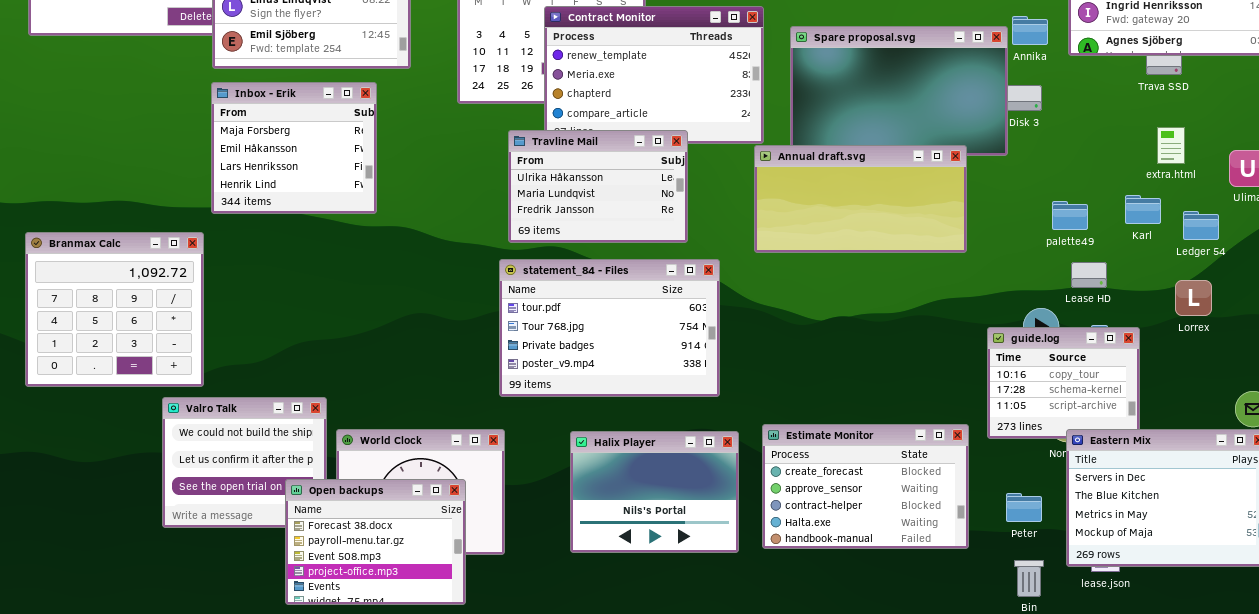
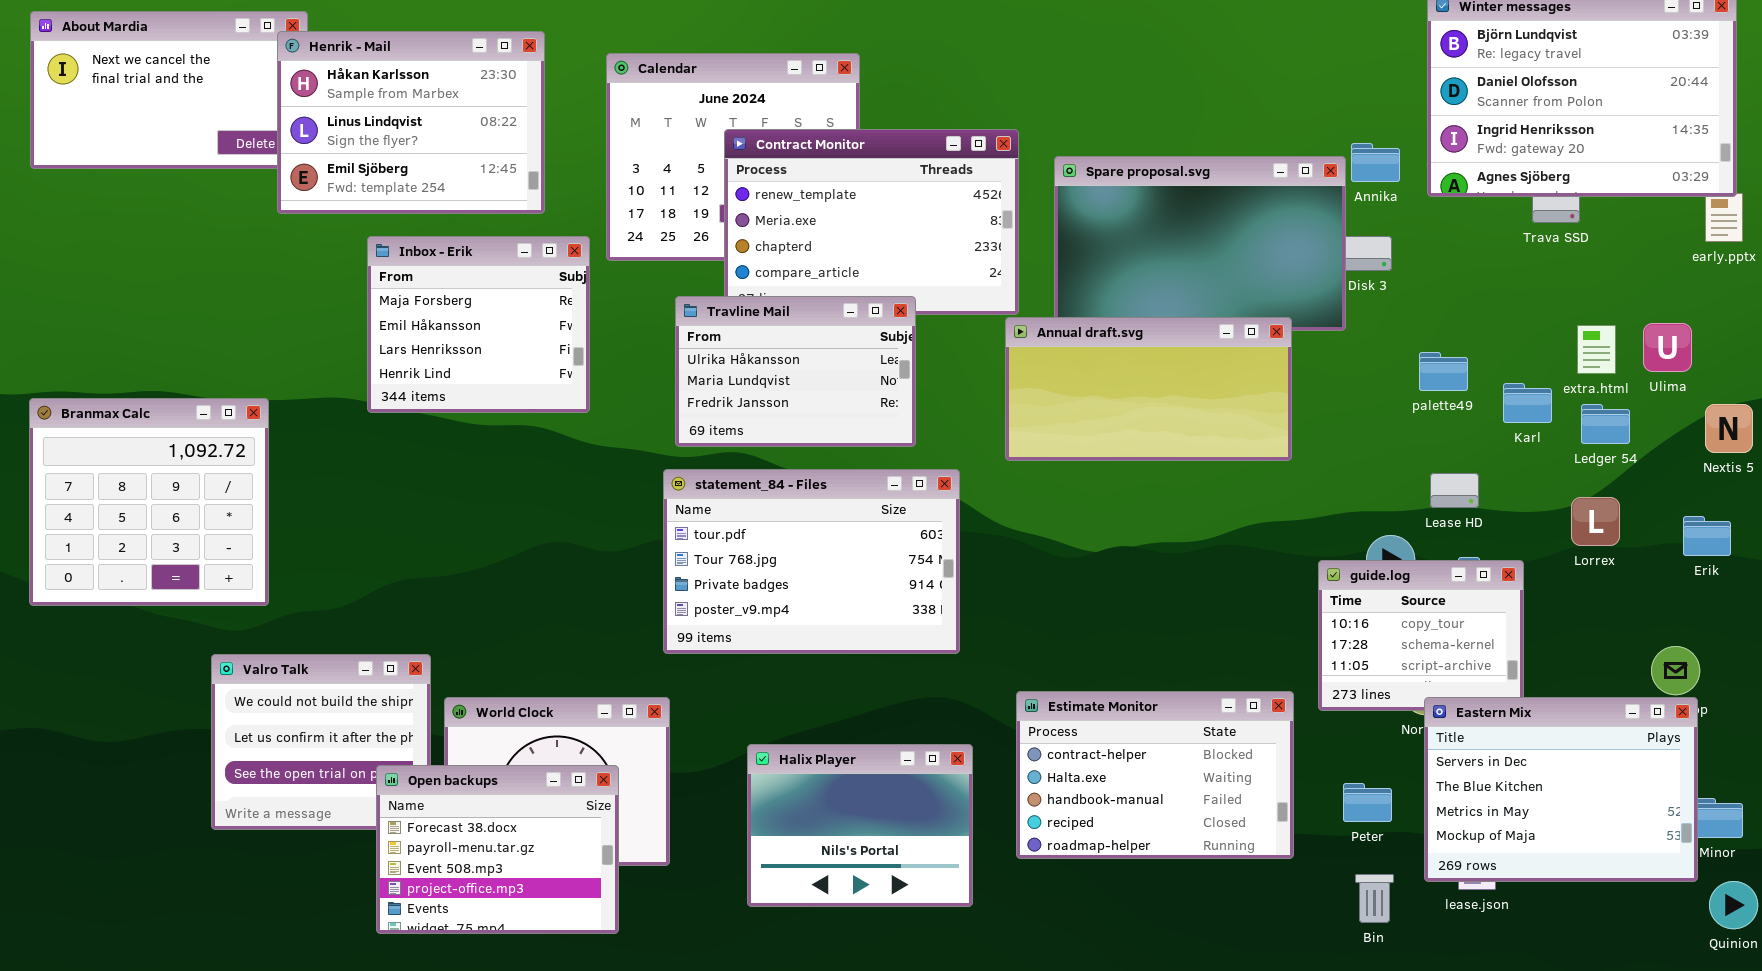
Inbox - Erik: [211,82,377,214] -> [367,236,590,413], moved
extra.html: [1157,127,1185,164] -> [1577,325,1616,374], moved
palette49: [1052,201,1088,230] -> [1419,352,1468,391], moved
Branmax Calc: [25,232,204,387] -> [29,398,269,606], moved
Estimate Monitor: [762,424,969,549] -> [1016,691,1294,859], scrolled down 2 rows
Halix Player: [570,431,739,553] -> [747,744,973,907], moved

